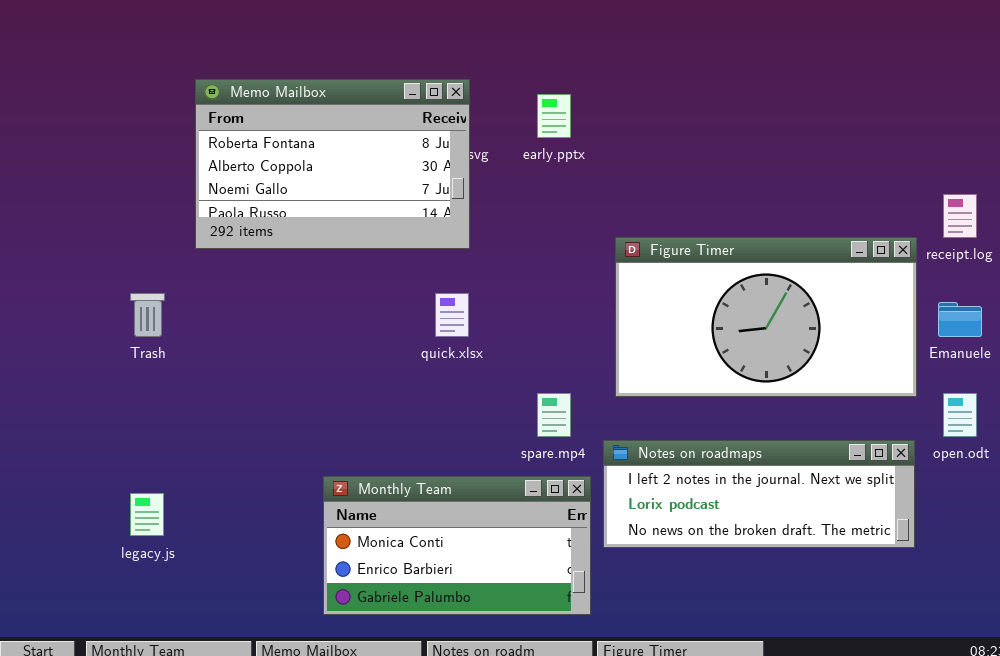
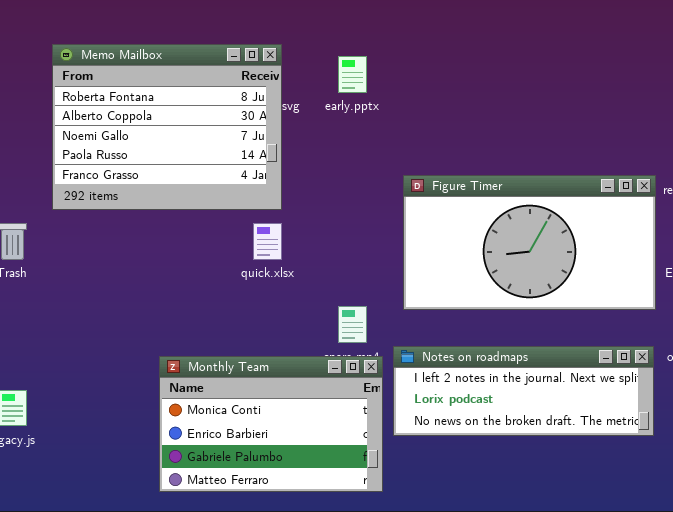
Memo Mailbox: [195,79,470,249] -> [52,44,282,210], resized
Monthly Team: [323,476,591,615] -> [159,356,383,492], resized

